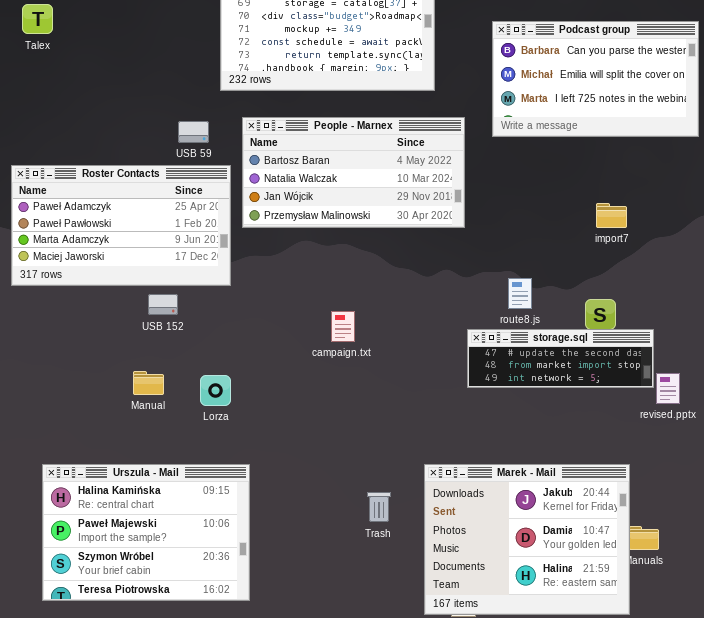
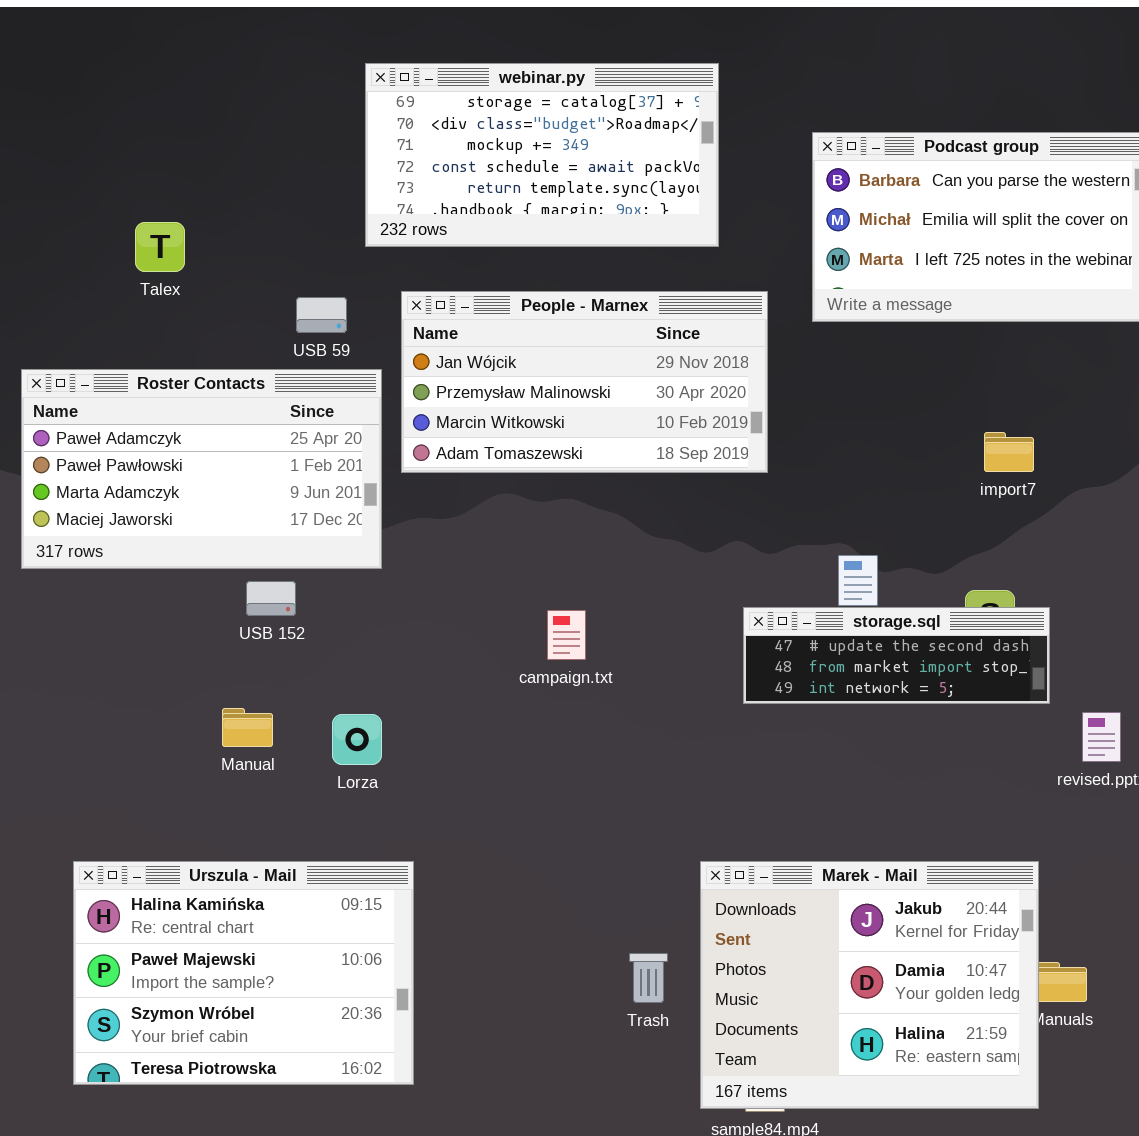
Talex: [22,4,53,34] -> [135,222,185,272], moved
People - Marnex: [242,117,465,228] -> [401,291,768,473], scrolled down 2 rows
storage.sql: [467,329,654,388] -> [743,607,1050,704], moved
Trash: [367,492,391,522] -> [629,953,668,1003], moved

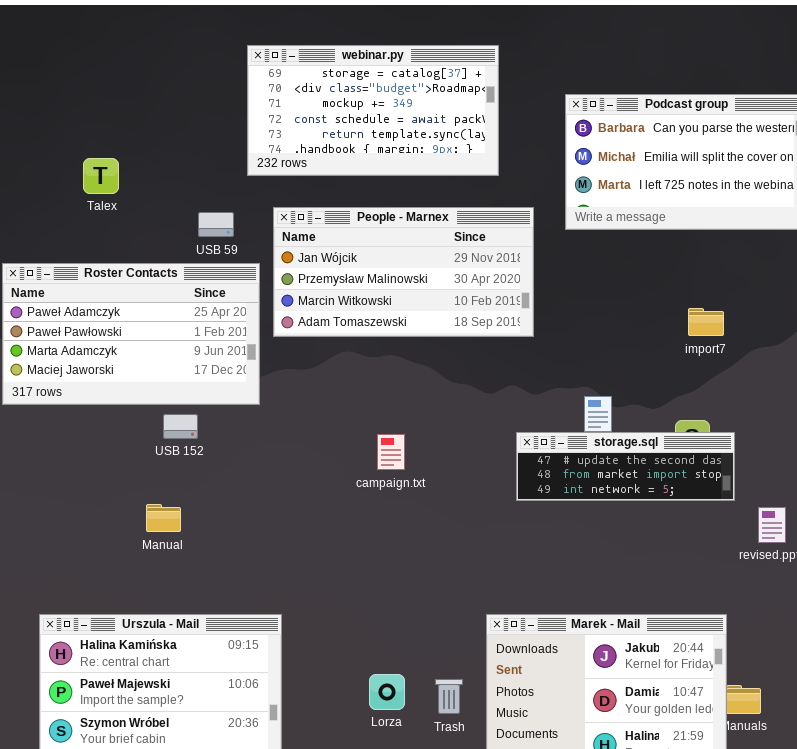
Lorza: [332,714,382,765] -> [369,674,405,710], moved

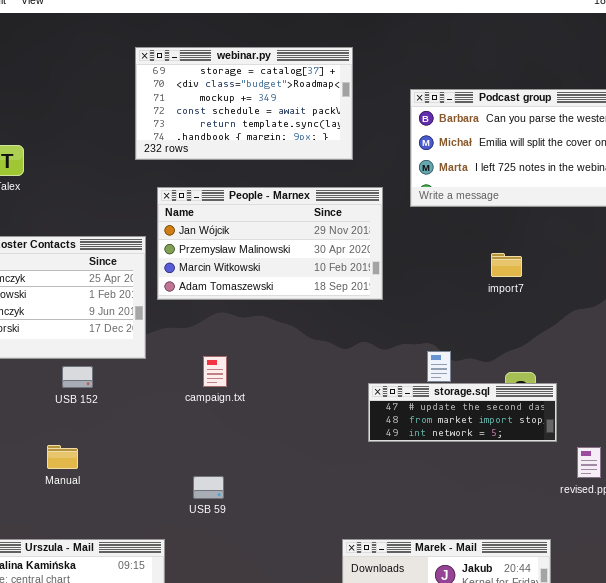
USB 59: [198,212,234,237] -> [193,476,224,499], moved
import7: [688,308,724,336] -> [491,253,522,277], moved
campaign.txt: [377,434,405,470] -> [203,356,227,387], moved

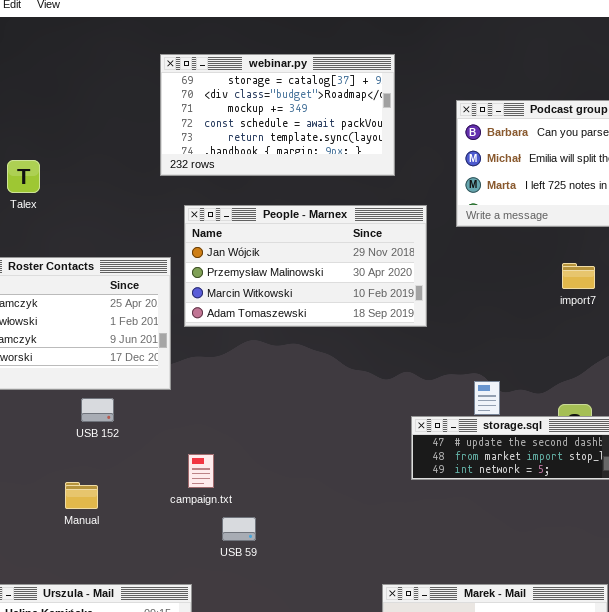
import7: [491,253,522,277] -> [562,263,595,289], moved
campaign.txt: [203,356,227,387] -> [188,454,214,488], moved

